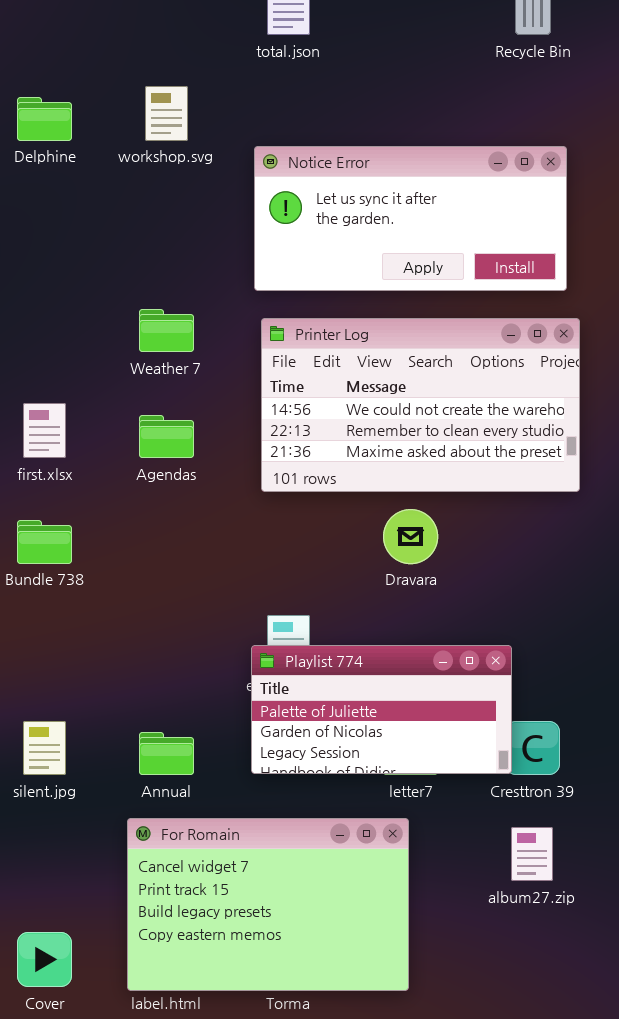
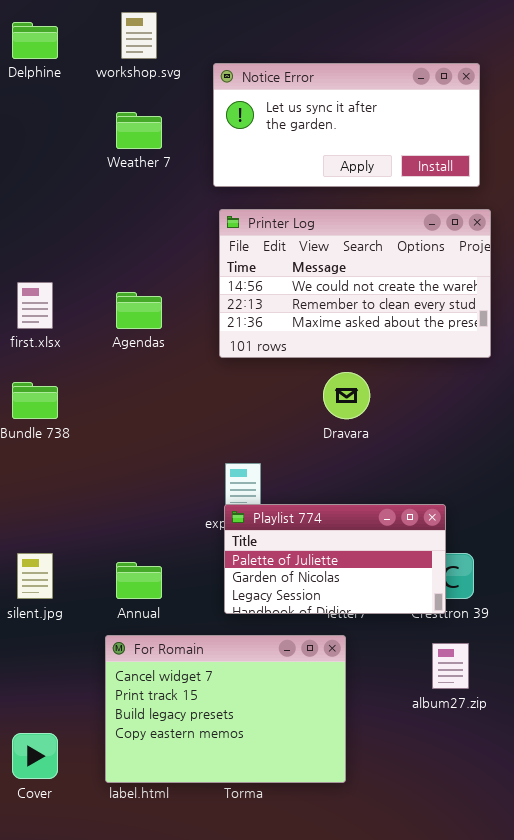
Weather 7: [139,309,194,352] -> [116,112,162,149], moved
Playlist 774: [251,645,512,774] -> [224,504,446,614], moved

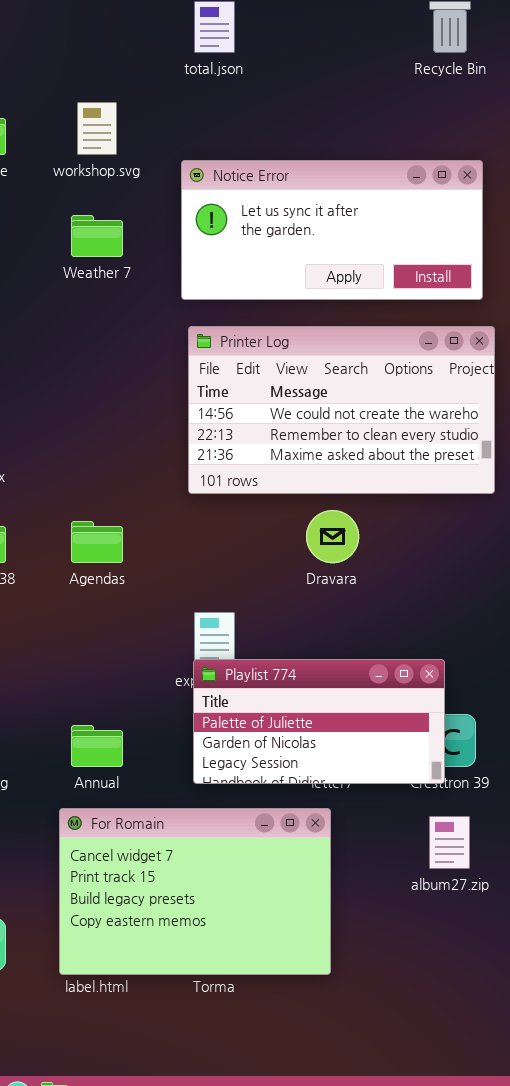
Agendas: [116,292,162,329] -> [71,521,123,563], moved

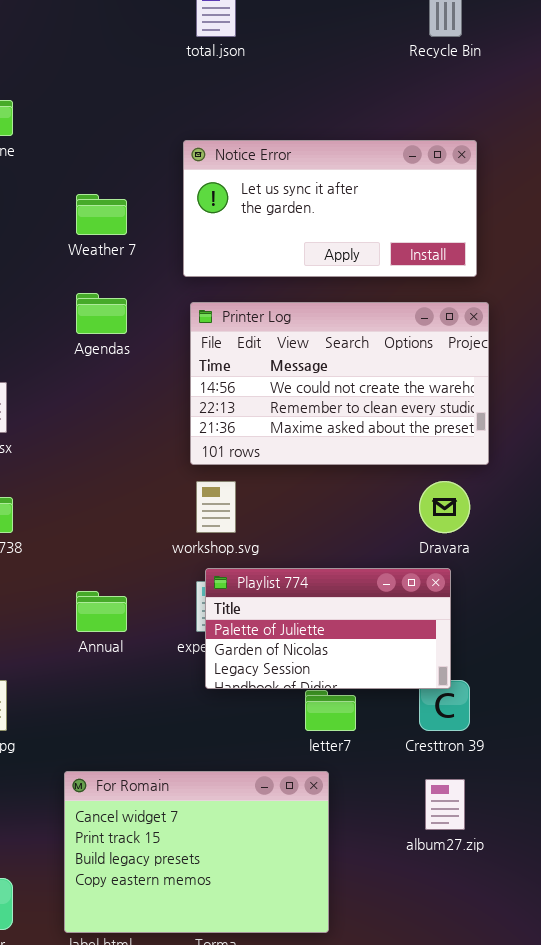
workshop.svg: [77,102,117,155] -> [196,481,236,533], moved
Dravara: [306,510,359,563] -> [419,481,470,533], moved
Agendas: [71,521,123,563] -> [76,293,127,334], moved
Playlist 774: [193,659,445,784] -> [205,568,451,689], moved
Annual: [71,725,123,767] -> [76,591,127,632], moved

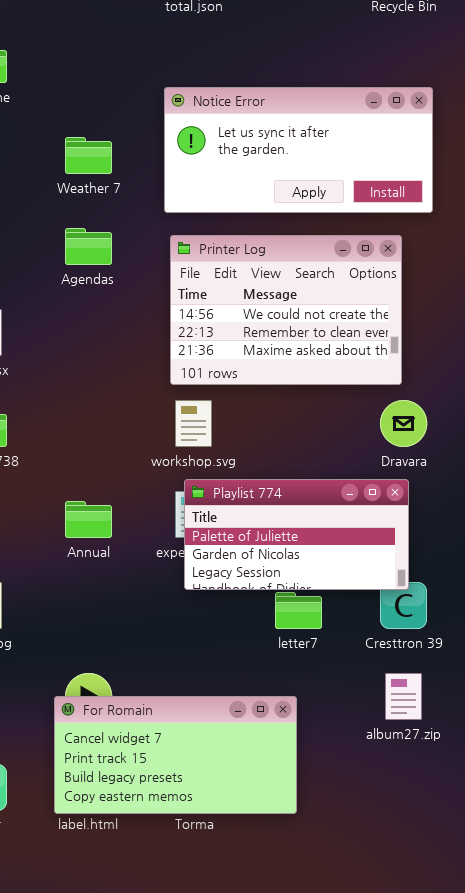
Printer Log: [190,302,489,465] -> [170,235,402,385], resized
For Romain: [64,771,329,933] -> [54,696,297,814], resized

